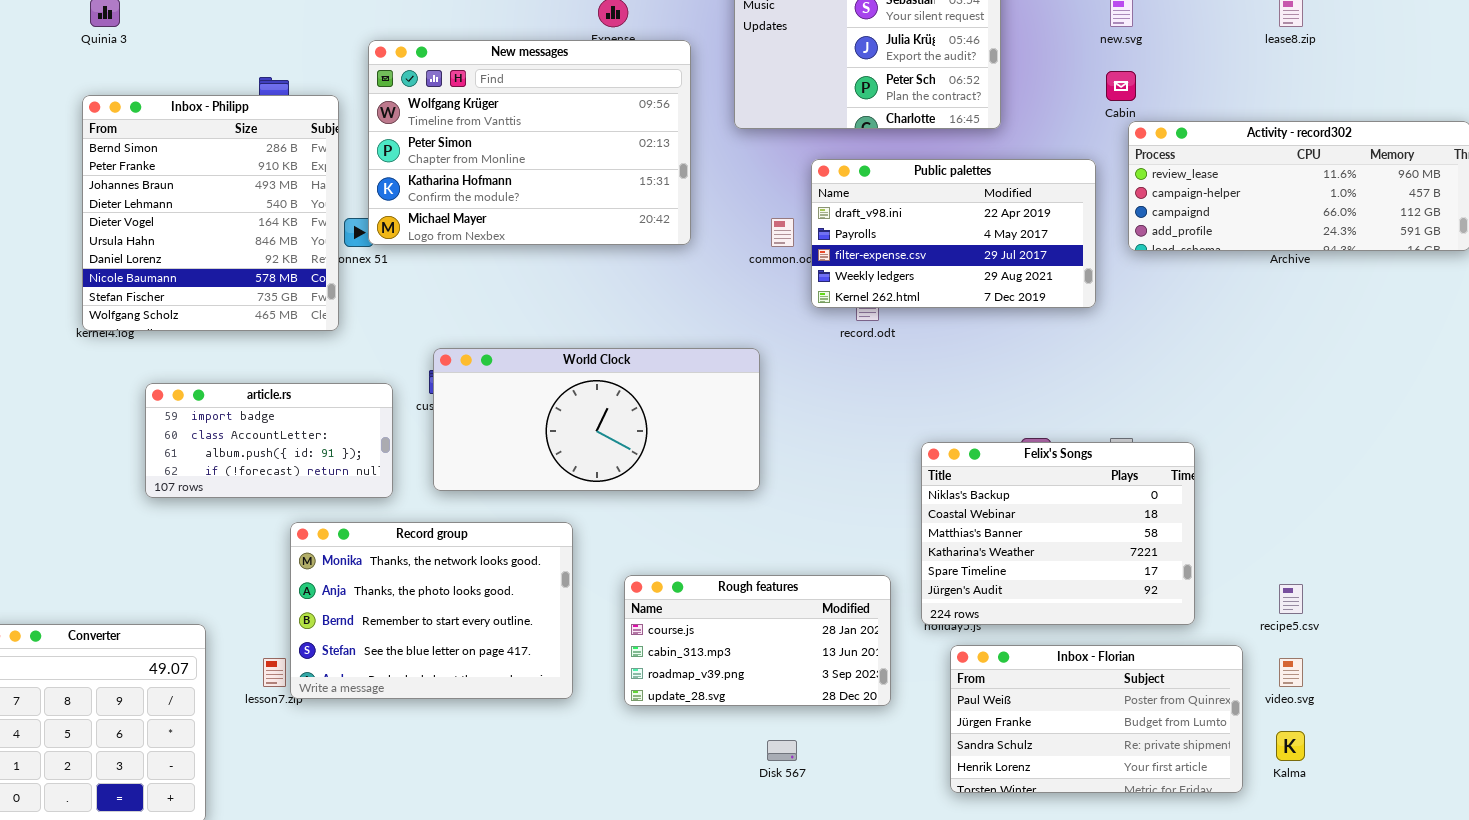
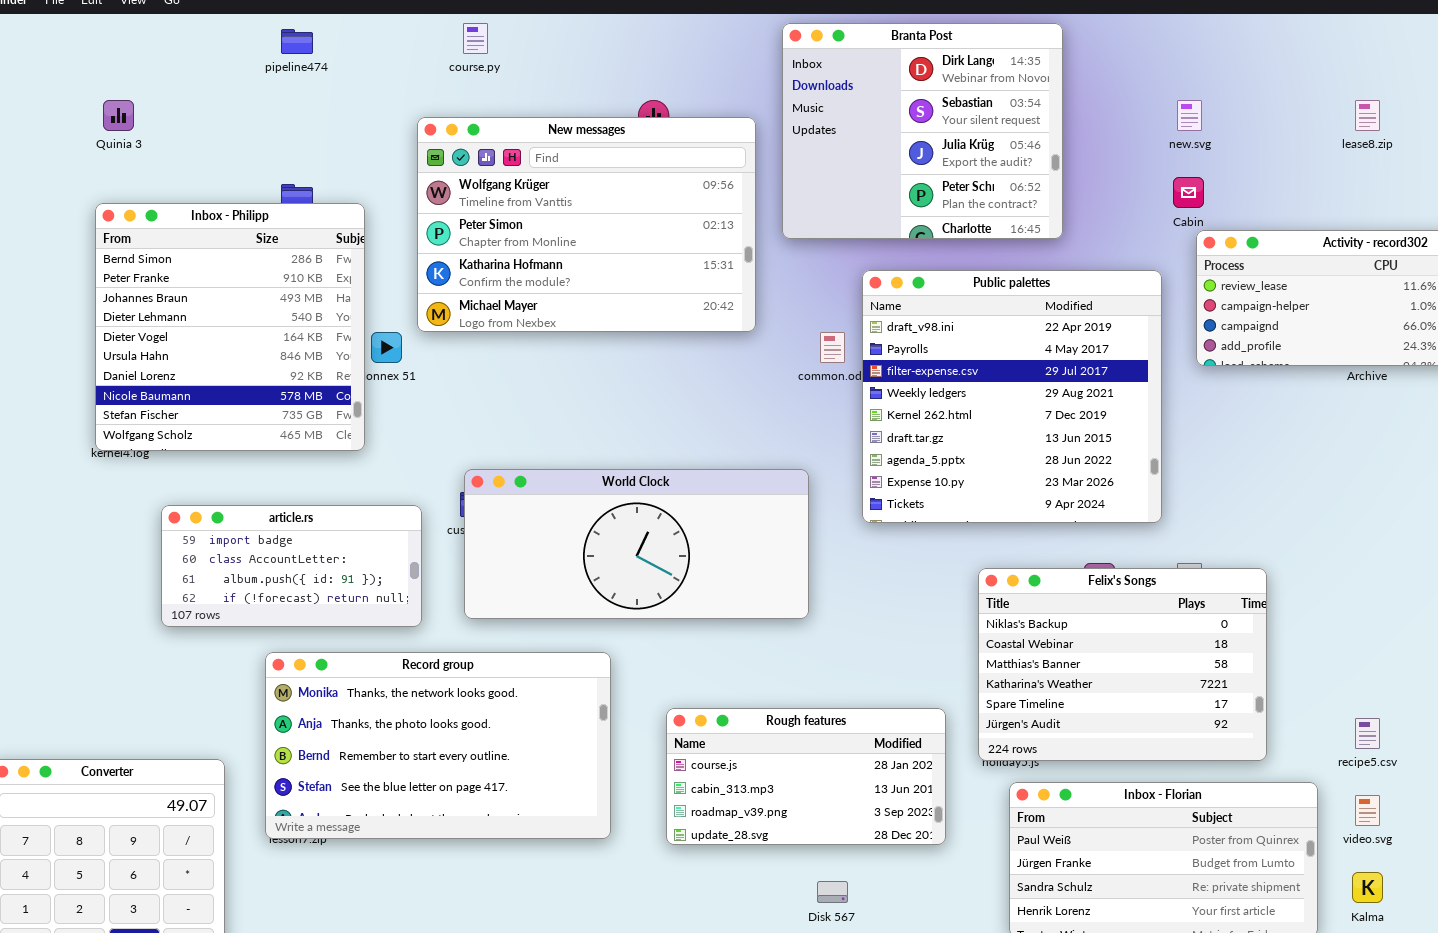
New messages: [368,40,691,245] -> [417,117,756,332], moved
Public palettes: [811,159,1096,308] -> [862,270,1162,523], resized
Record group: [290,522,573,699] -> [265,652,611,839], resized

